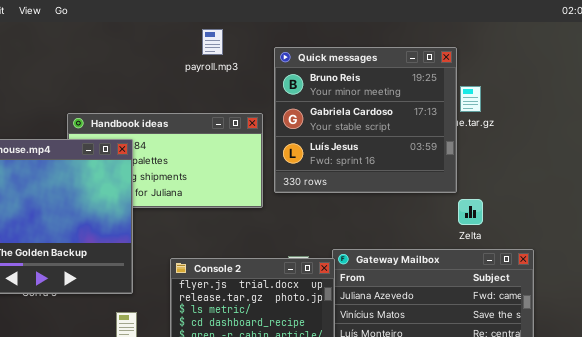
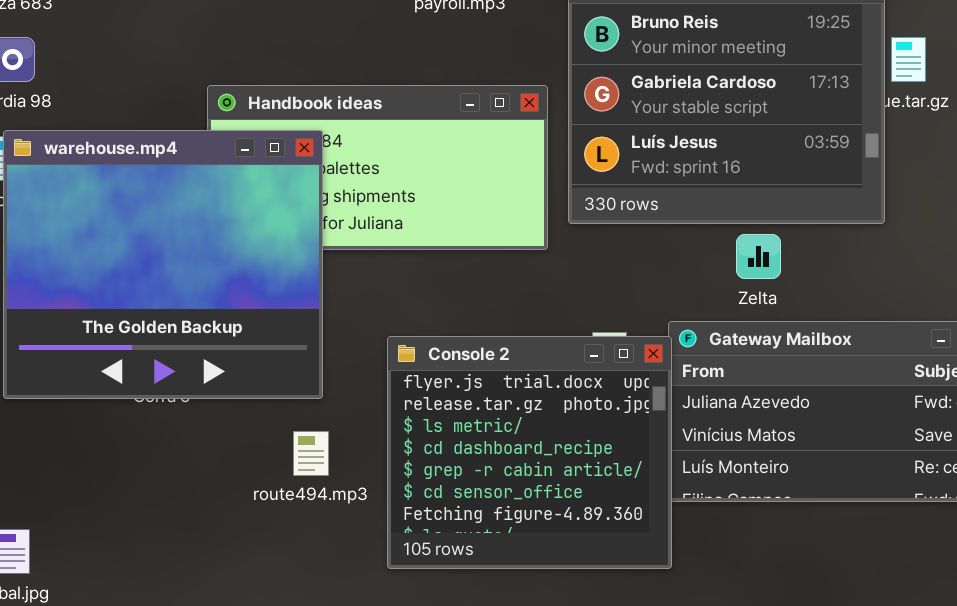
Zelta: [458,199,483,225] -> [736,234,781,279], moved

